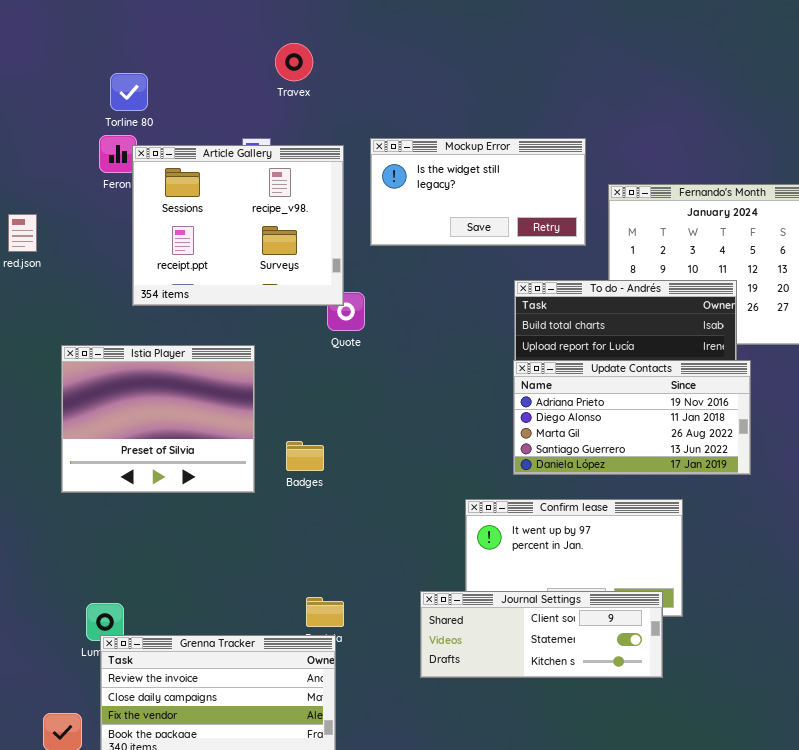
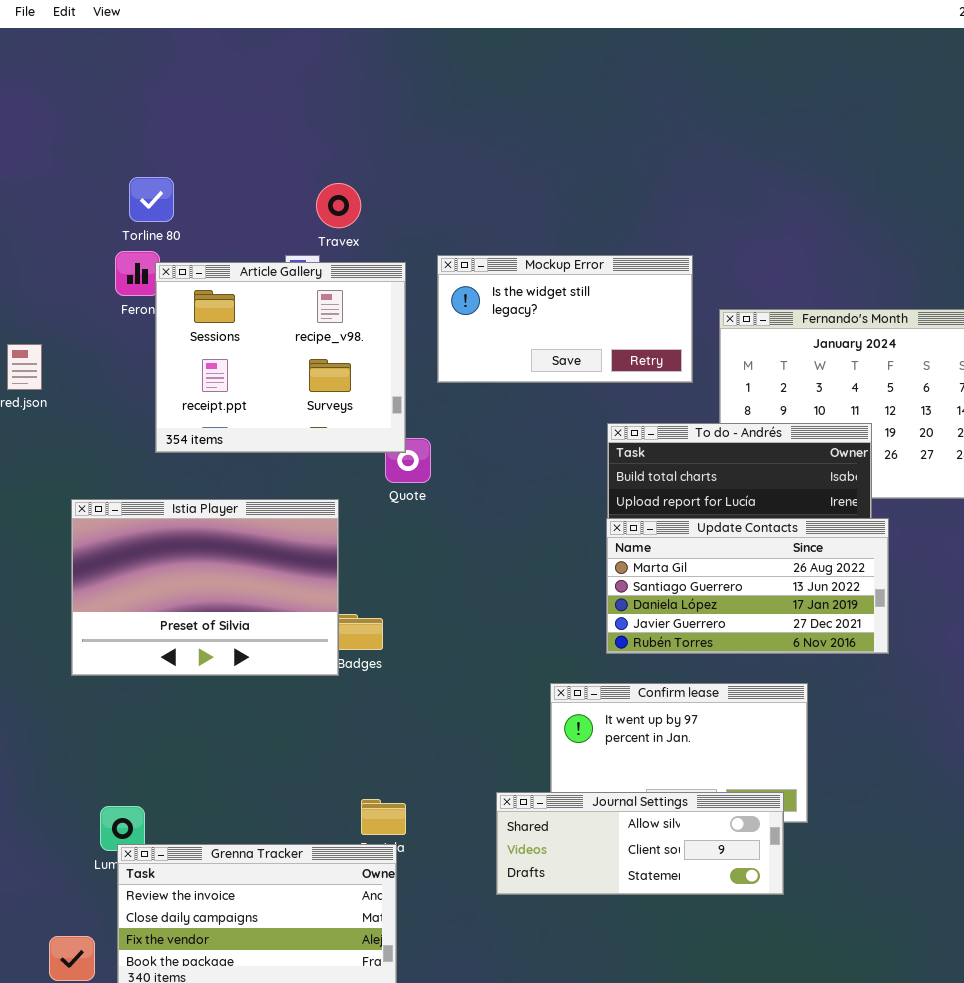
Travex: [275,43,313,81] -> [316,183,361,228], moved
Istia Player: [61,345,255,493] -> [71,499,339,676], resized
Update Contacts: [513,360,751,475] -> [606,518,889,654], scrolled down 2 rows
Journal Settings: [420,591,663,678] -> [496,792,784,895], scrolled up 1 row

